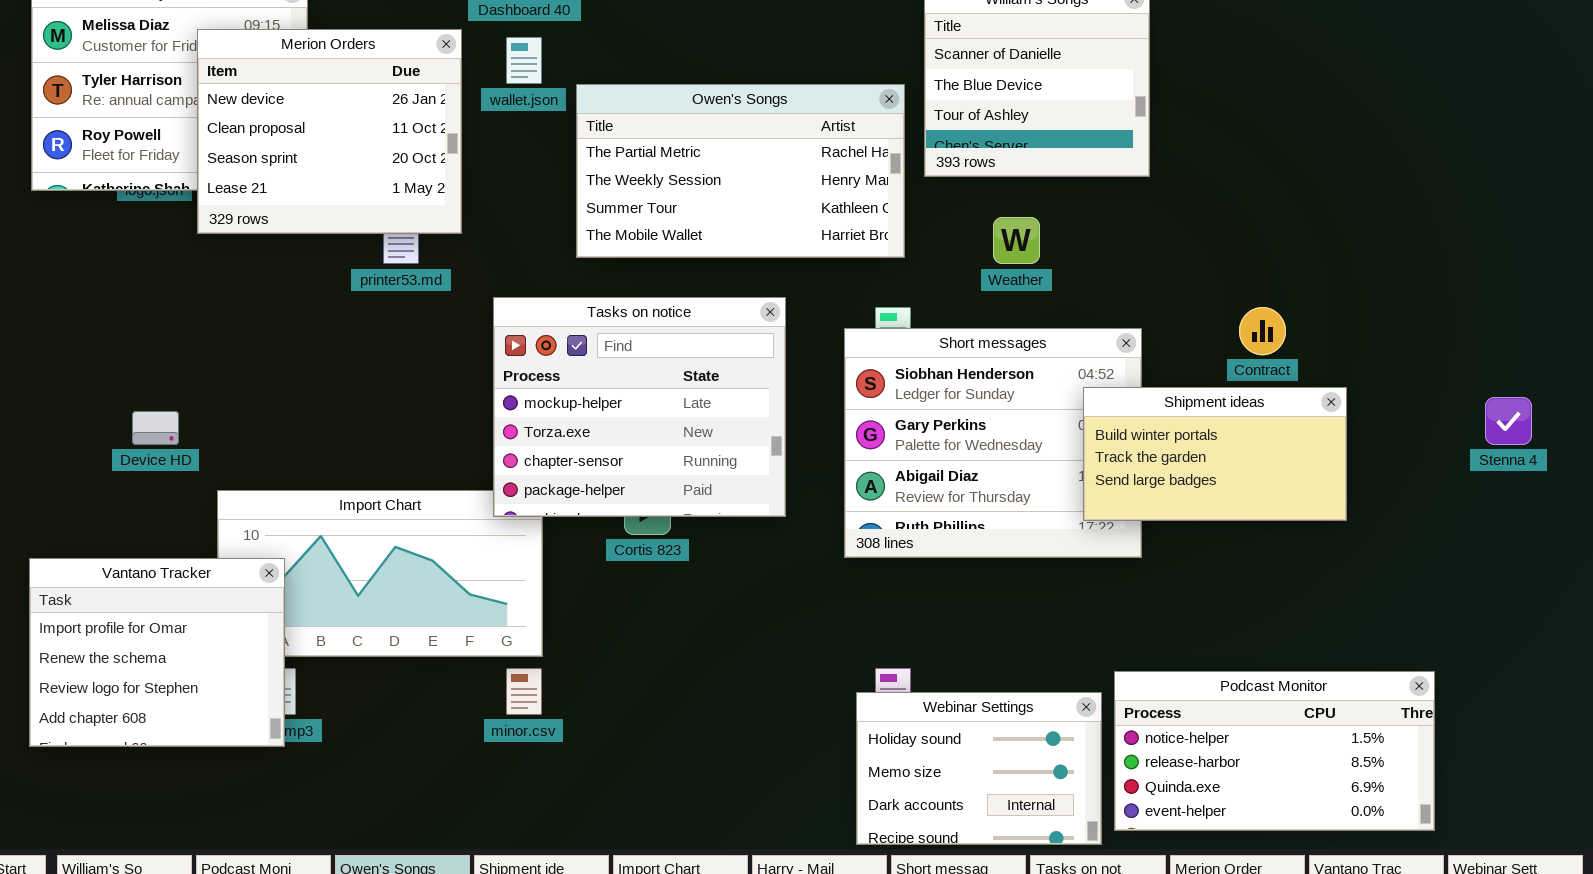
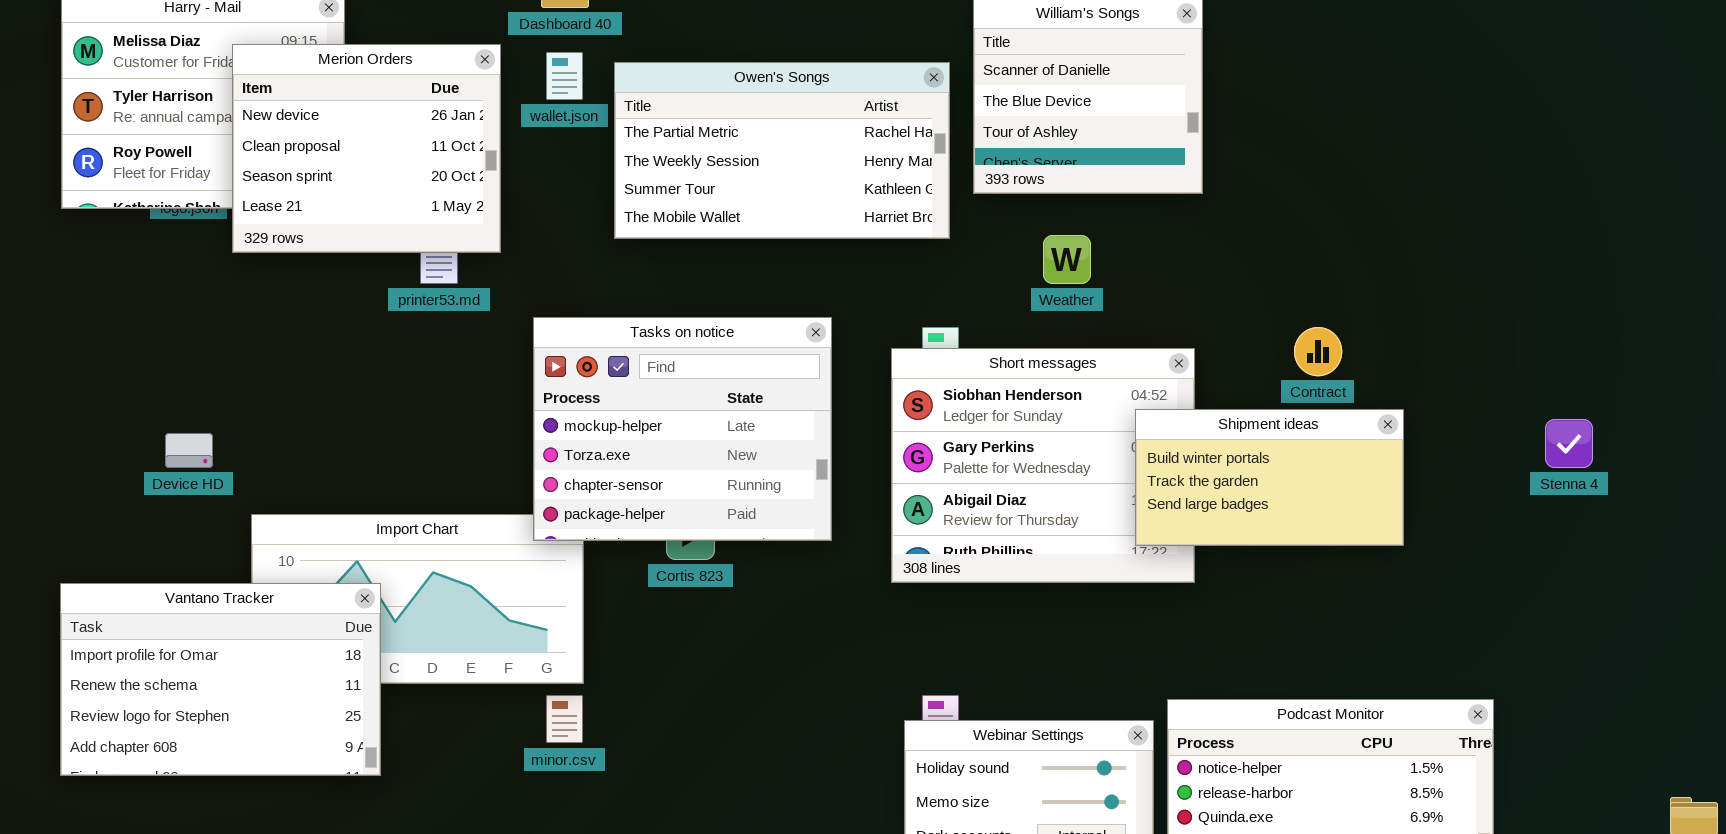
Owen's Songs: [576,84,905,258] -> [614,62,950,239], moved
Vantano Tracker: [29,558,285,747] -> [60,583,381,776], resized

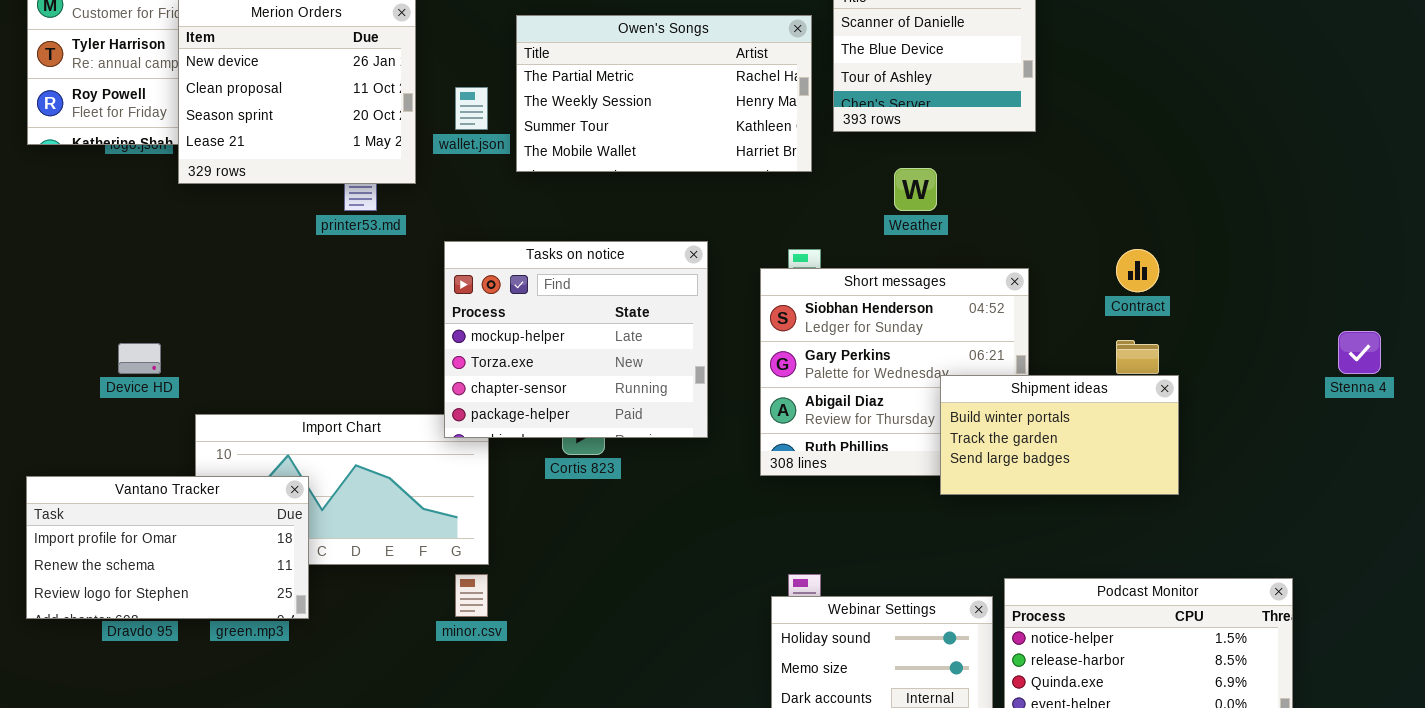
wallet.json: [546,52,583,100] -> [455,87,488,130], moved
Shipment ideas: [1135,409,1404,546] -> [940,375,1179,495], moved
Vantano Tracker: [60,583,381,776] -> [26,476,309,619], resized

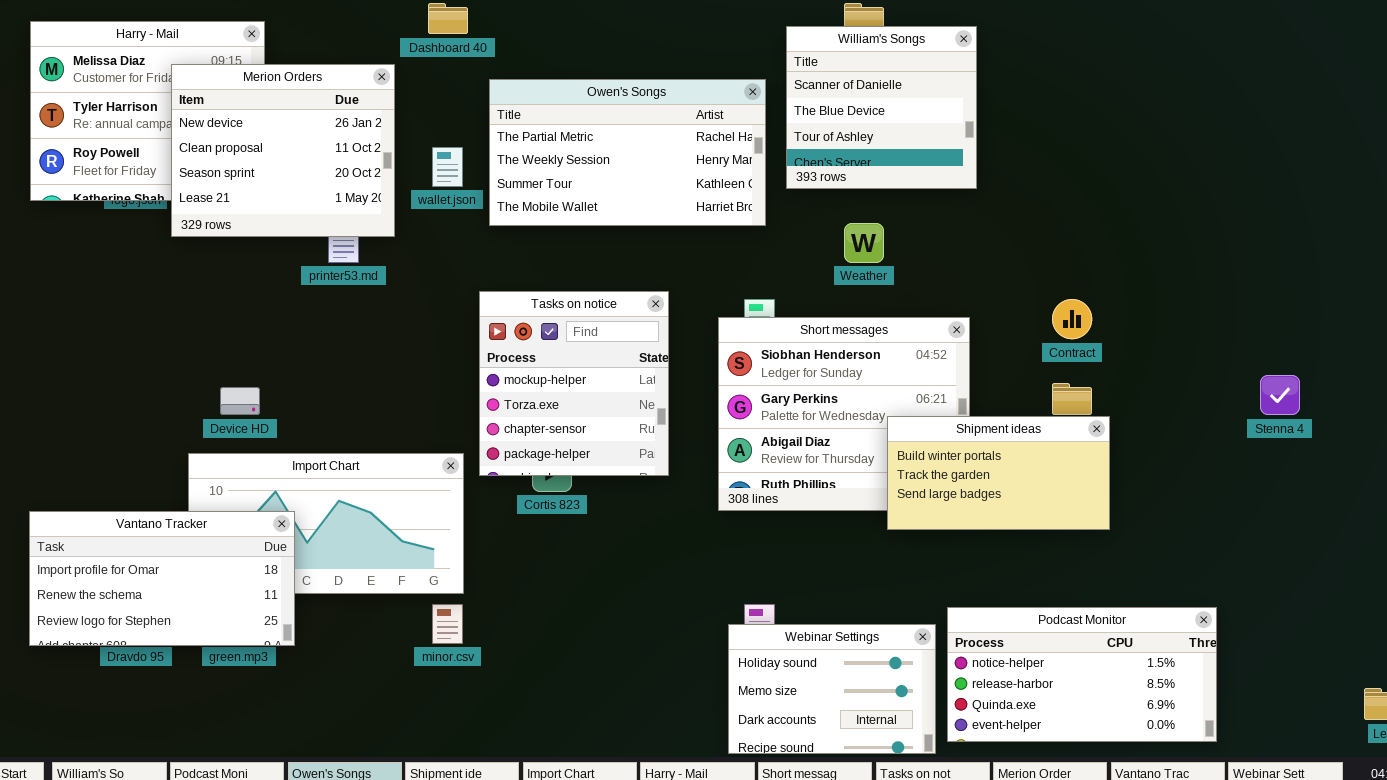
Tasks on notice: [444,241,708,438] -> [479,291,669,476], resized
Device HD: [118,343,161,374] -> [220,387,260,415], moved

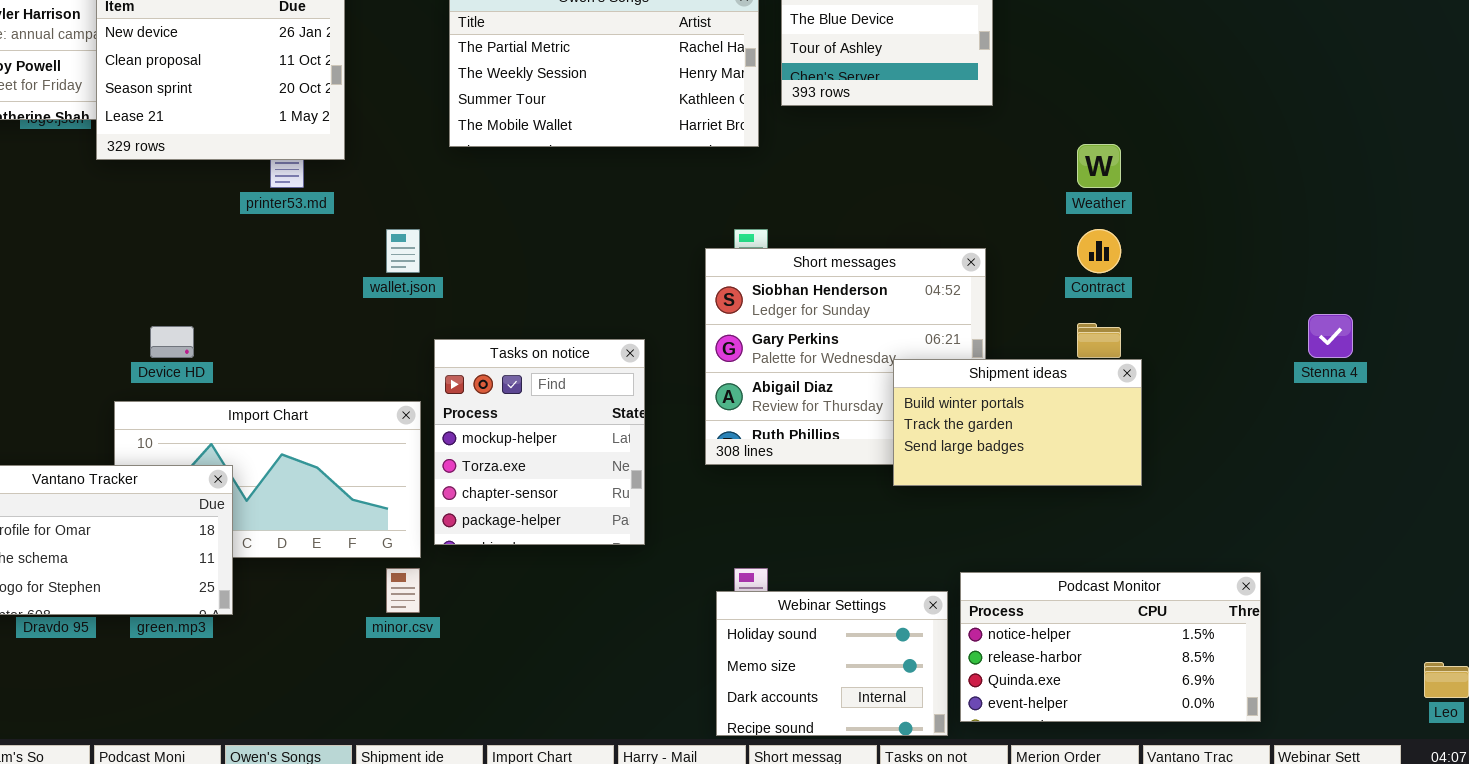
wallet.json: [432,147,463,187] -> [386,229,420,273], moved
Weather: [844,223,884,263] -> [1077,144,1121,188], moved
Tasks on notice: [479,291,669,476] -> [434,339,645,545], moved

